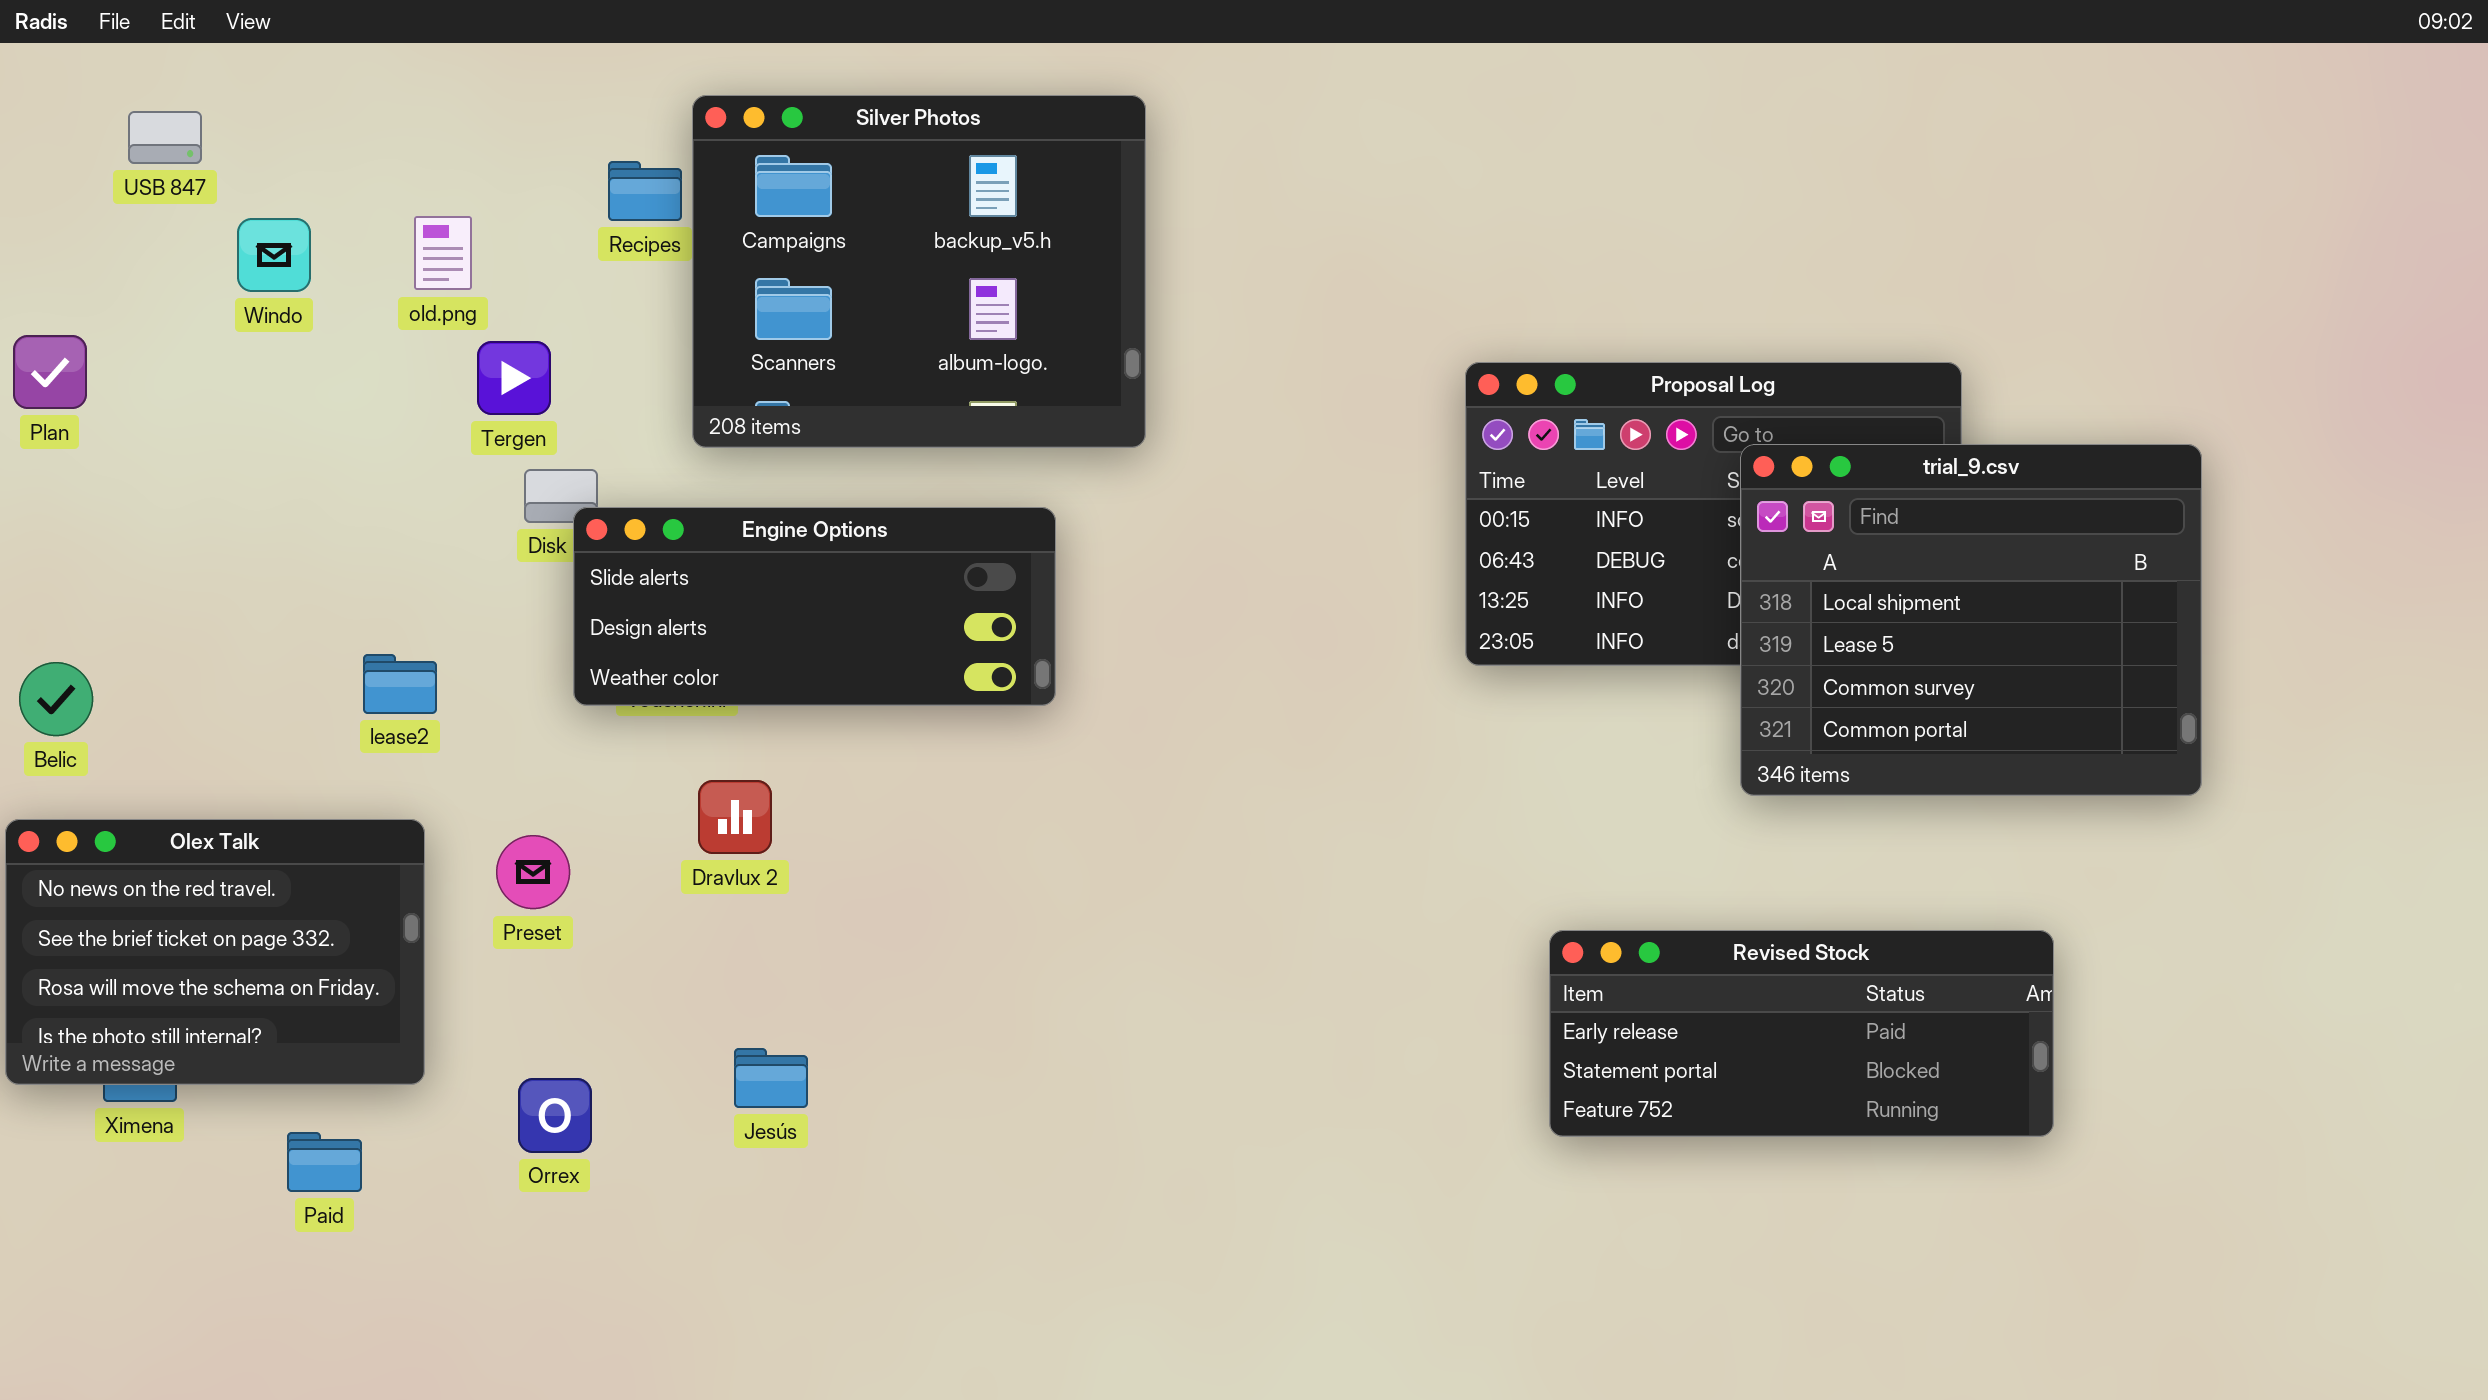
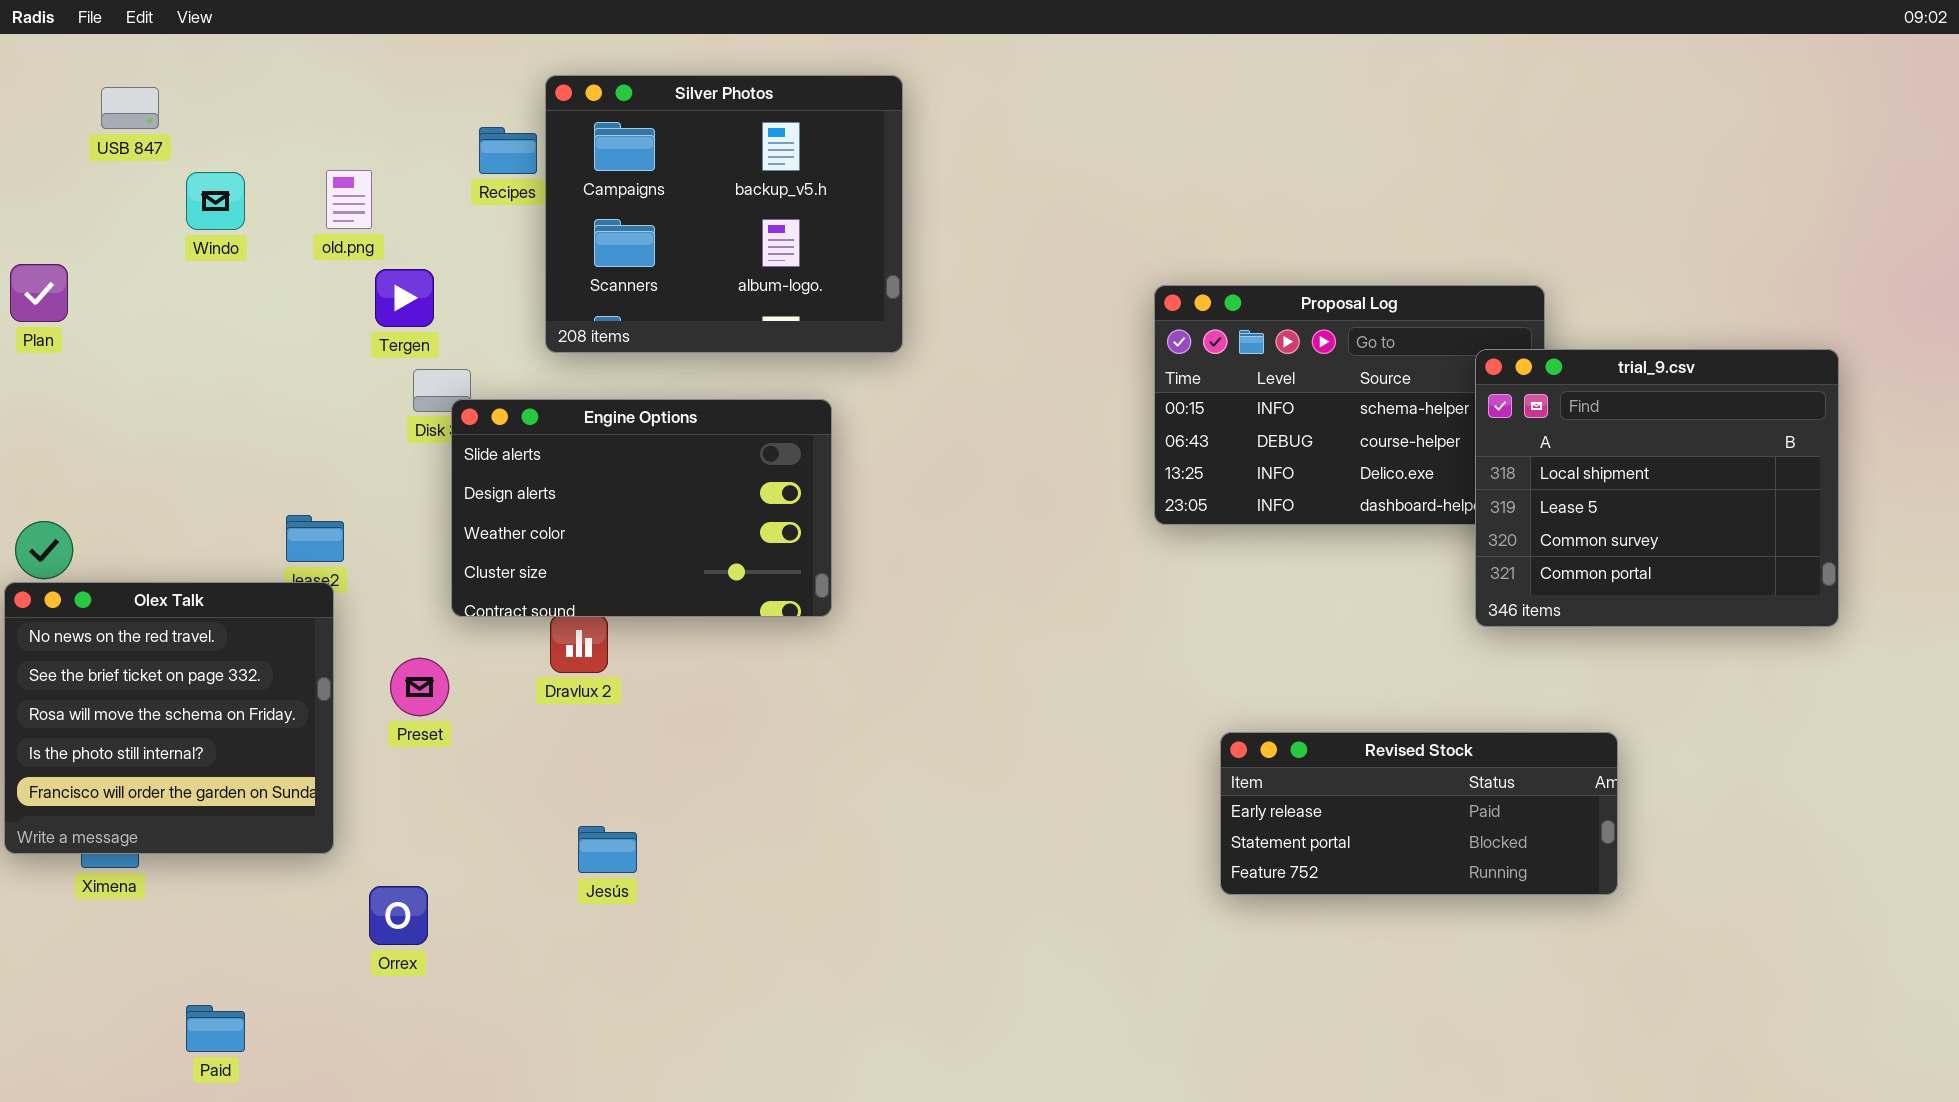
trial_9.csv: [1740,444,2202,796] -> [1475,349,1839,627], moved
Engine Options: [573,507,1056,706] -> [451,399,832,617], resized
Olex Talk: [5,819,425,1085] -> [4,582,334,854], resized
Orrex: [518,1078,592,1153] -> [369,886,428,945], moved
Paid: [287,1132,362,1192] -> [186,1005,245,1052], moved

